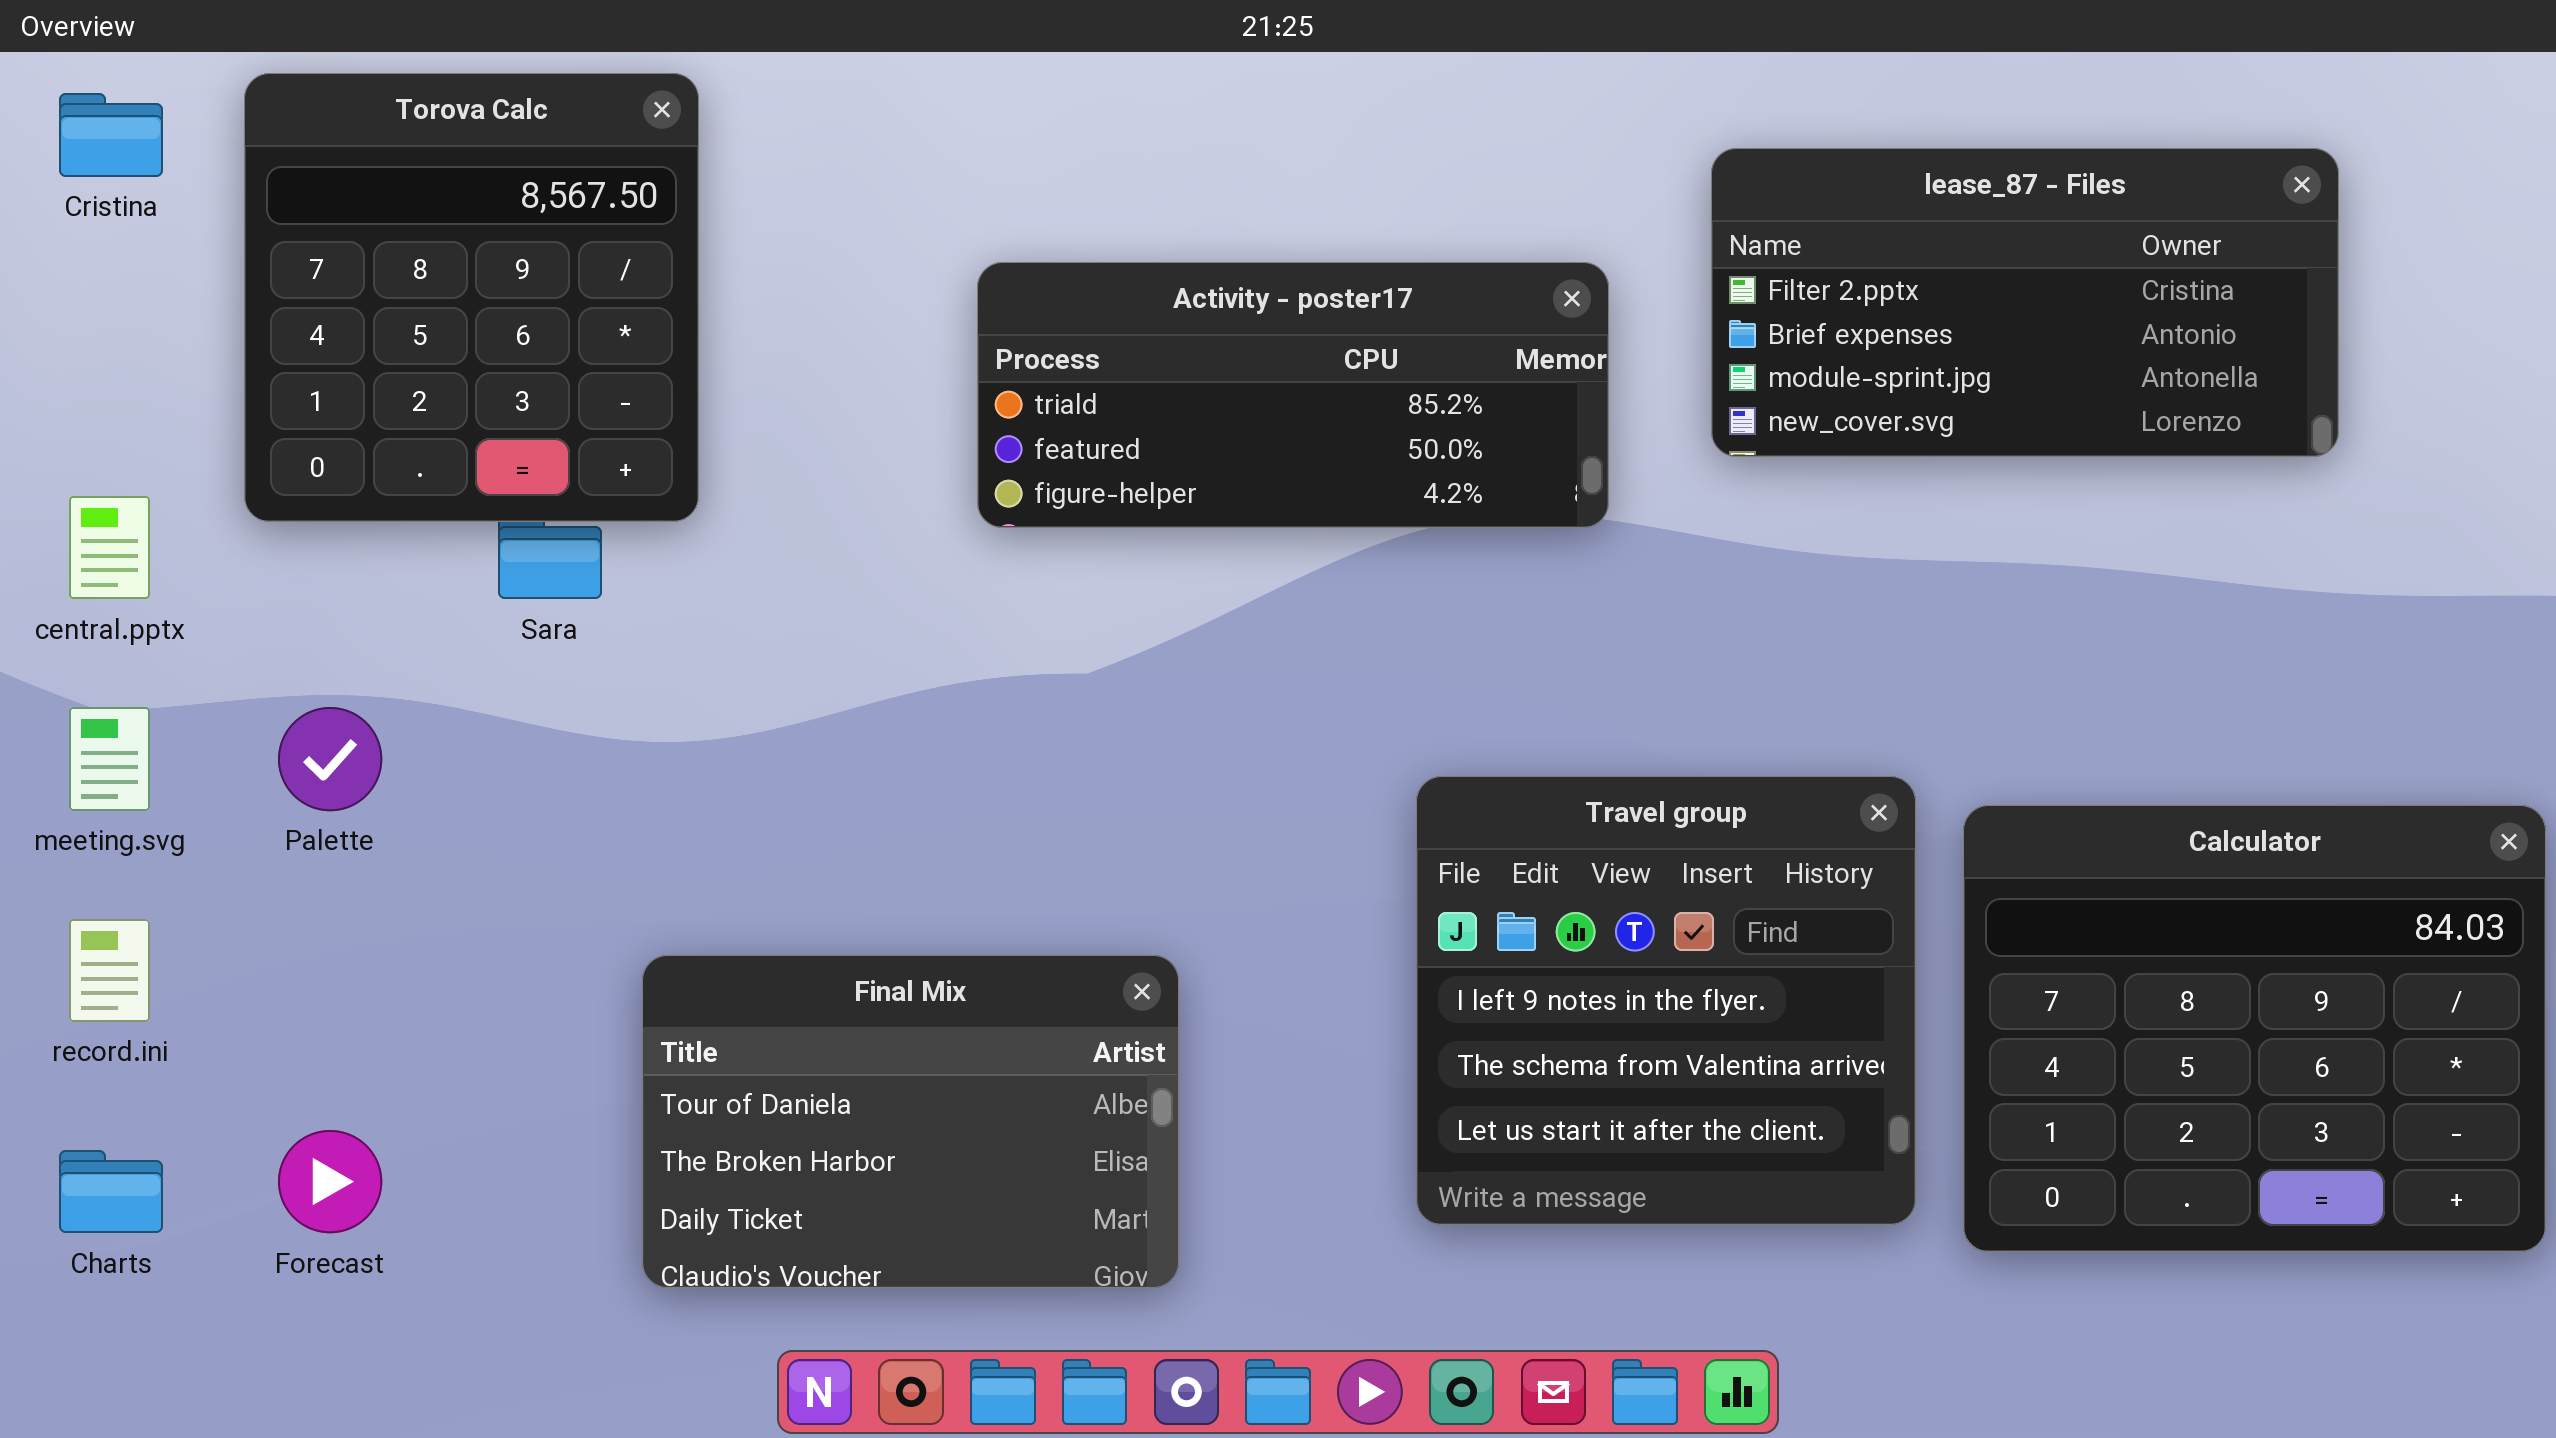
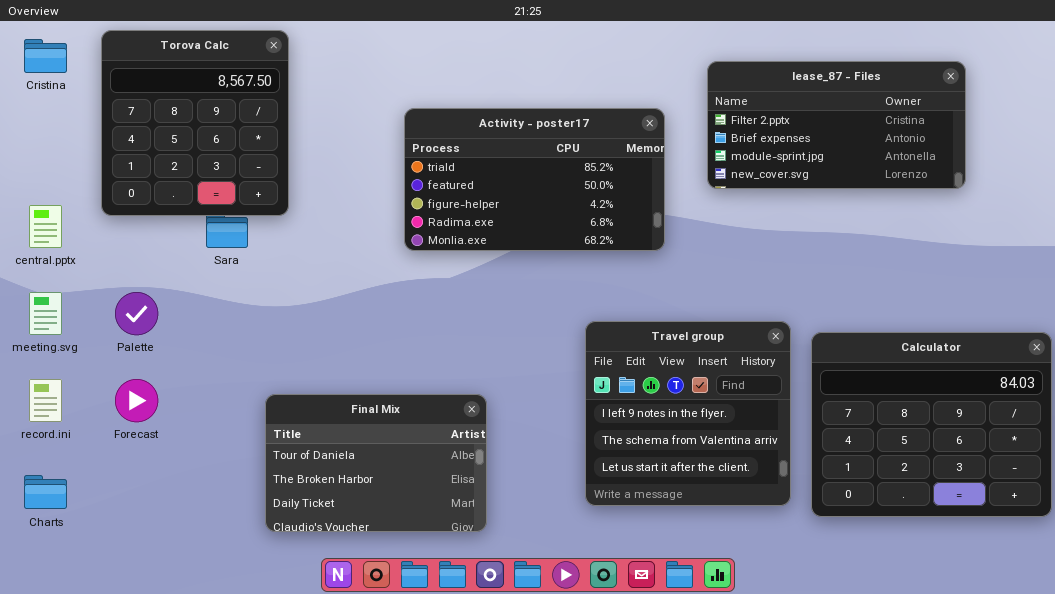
Activity - poster17: [977,262,1609,528] -> [404,108,665,251], resized
Forecast: [278,1130,382,1233] -> [115,379,158,422], moved

